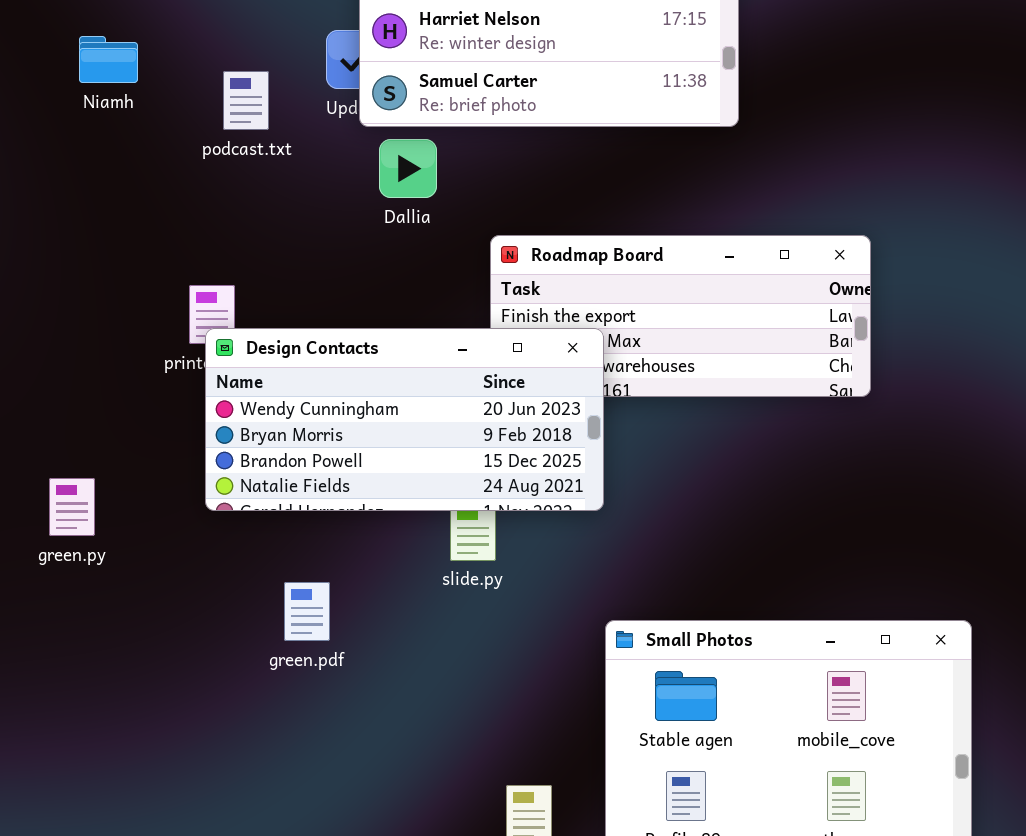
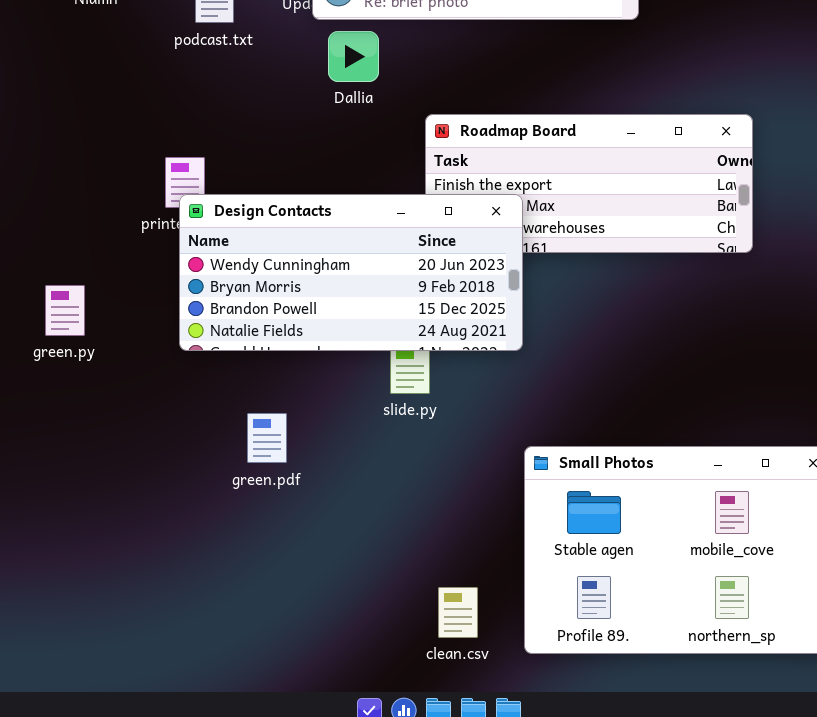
green.py: [49,478,95,536] -> [45,285,85,336], moved

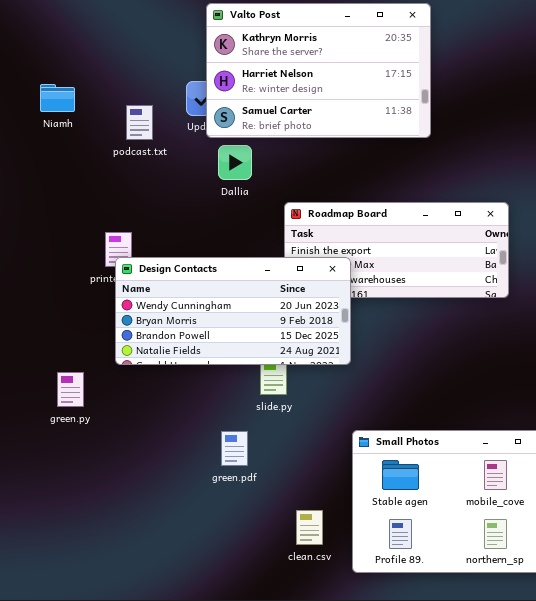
green.py: [45,285,85,336] -> [57,372,84,407], moved
green.pdf: [247,413,287,463] -> [221,431,248,466], moved
clean.csv: [438,587,478,638] -> [296,510,323,545], moved

